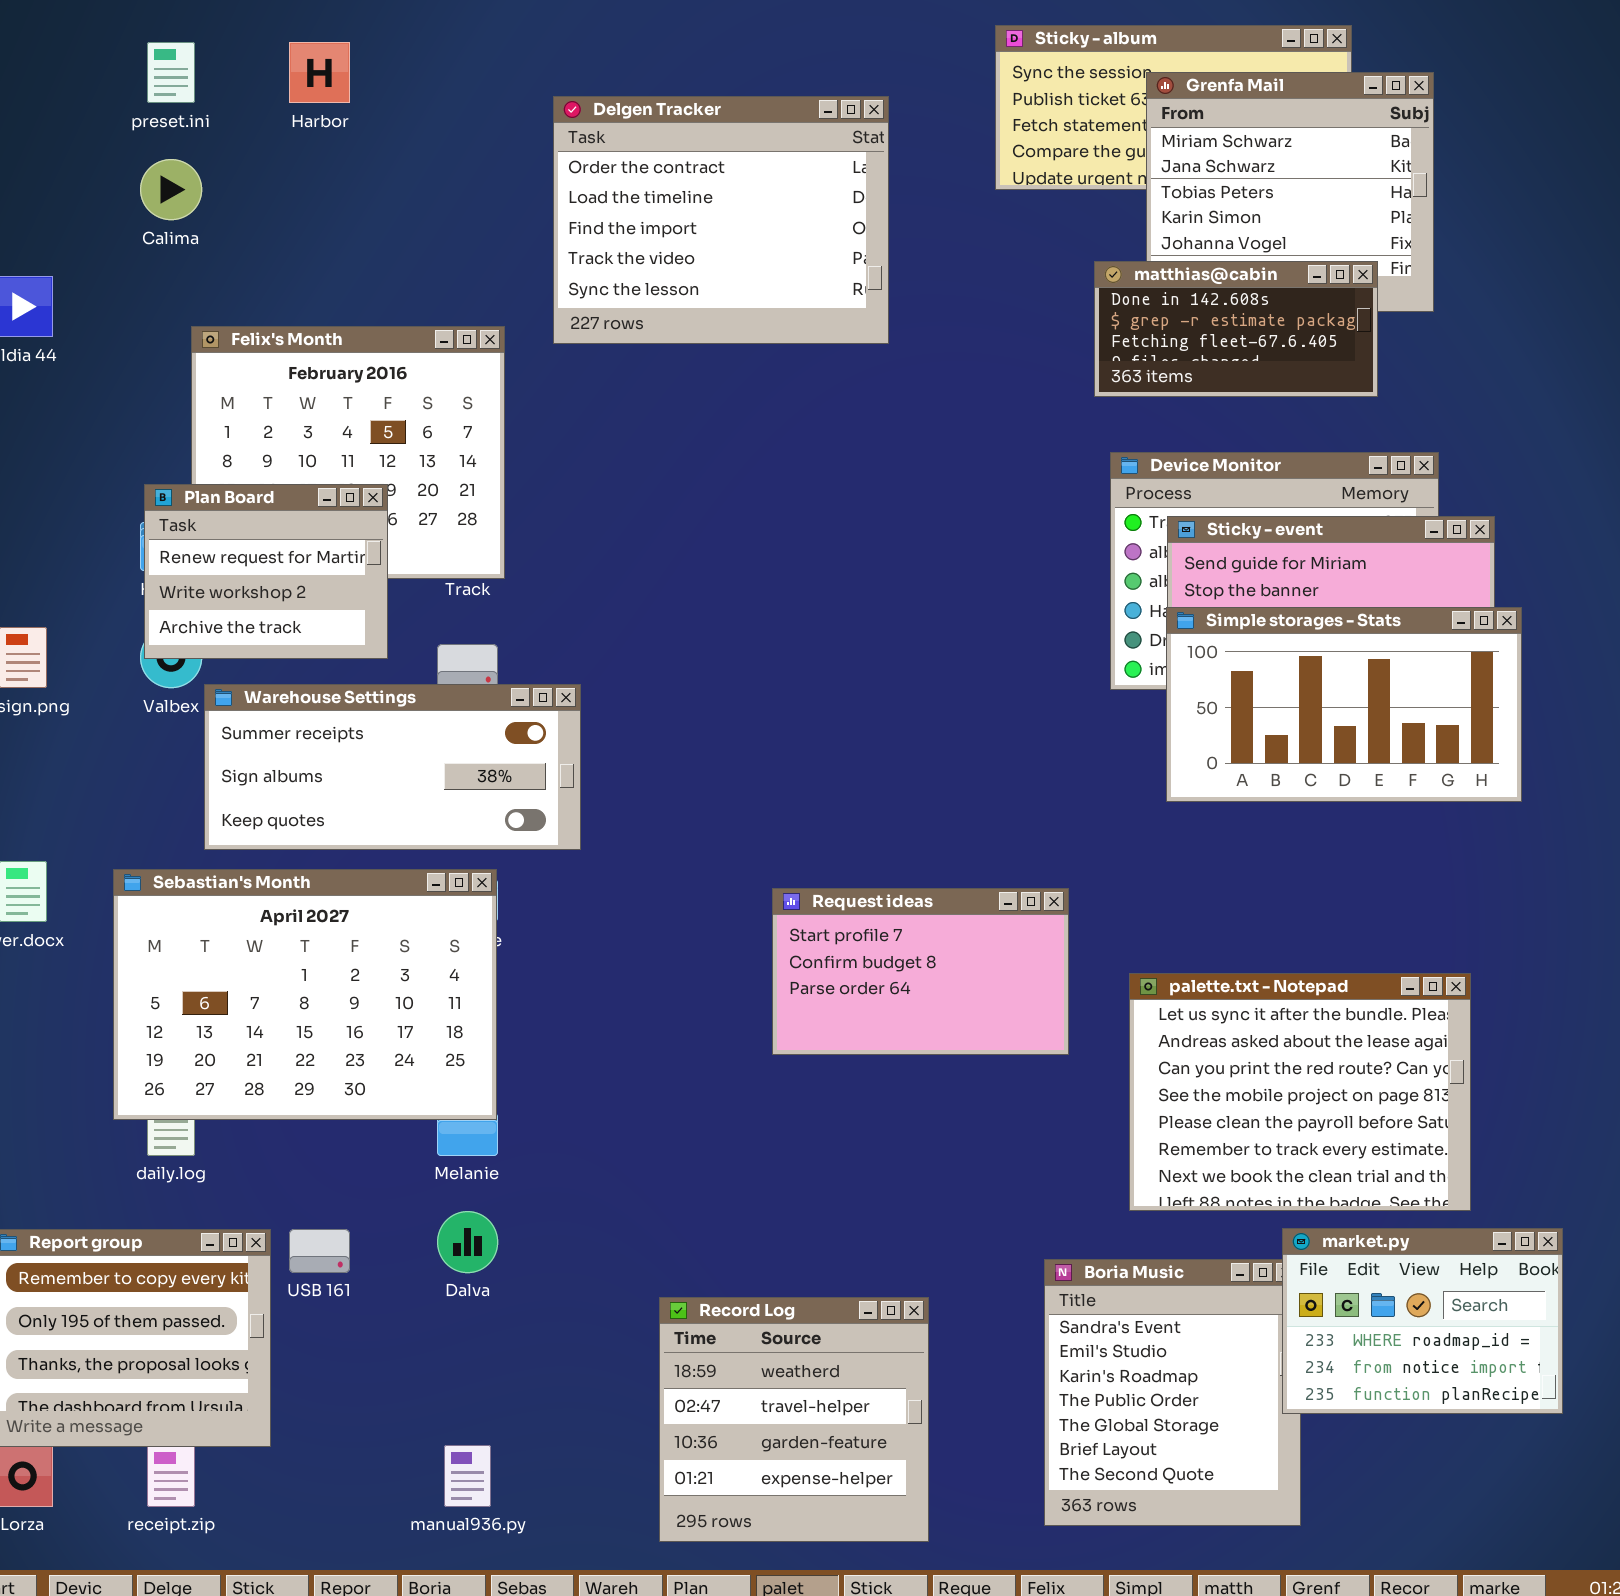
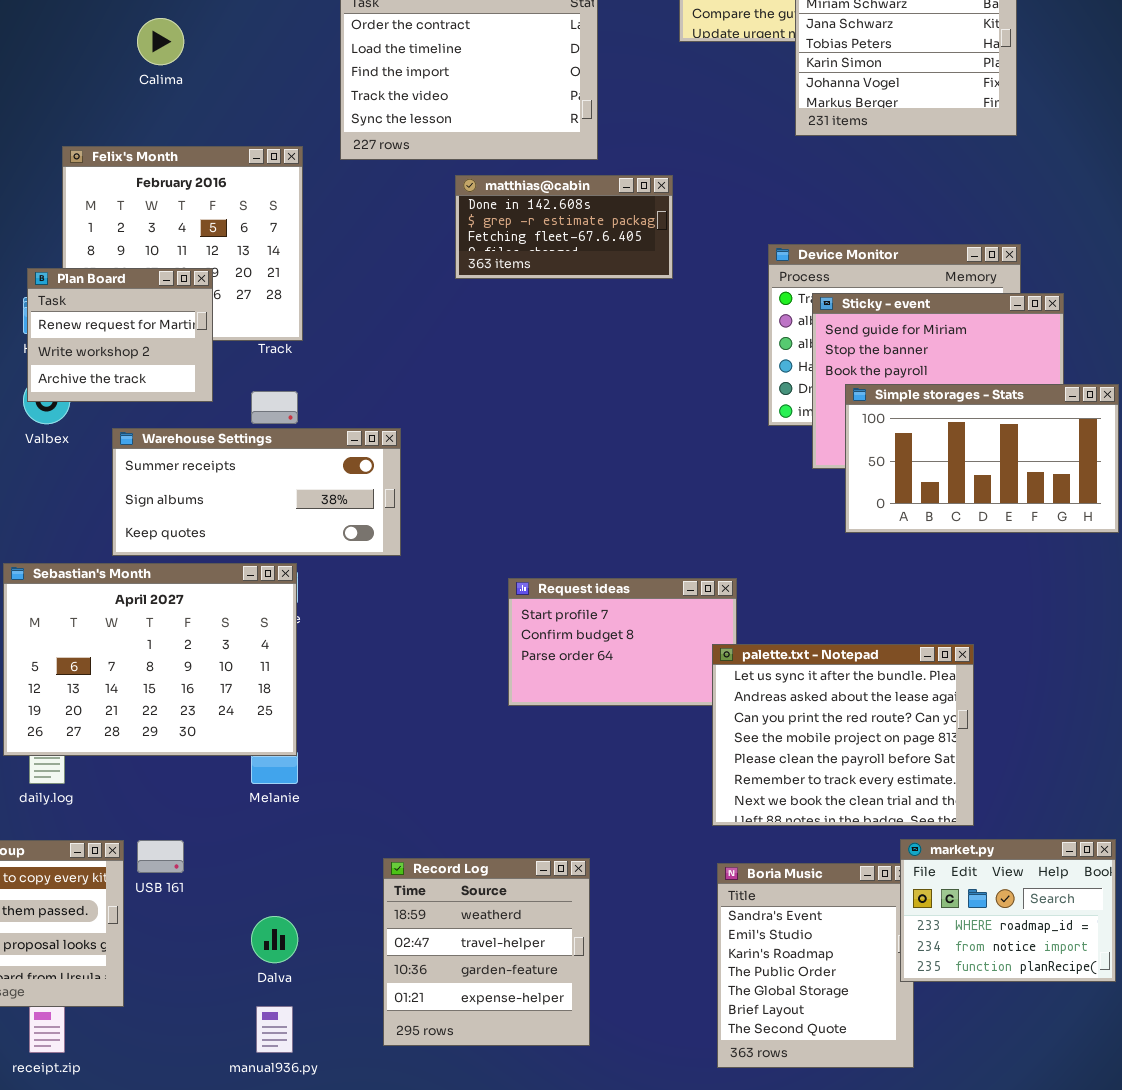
Calima: [140,159,202,220] -> [137,18,184,65], moved
matthias@cabin: [1094,261,1378,397] -> [455,175,673,279], moved
Simple storages - Stats: [1166,607,1522,802] -> [845,384,1119,533], moved
Warehouse Settings: [204,684,581,850] -> [112,428,401,556], moved
palette.txt - Notepad: [1129,973,1471,1211] -> [712,644,974,826], moved
Dalva: [437,1211,498,1273] -> [251,916,298,963], moved
Record Log: [659,1297,929,1542] -> [383,858,590,1046], moved

